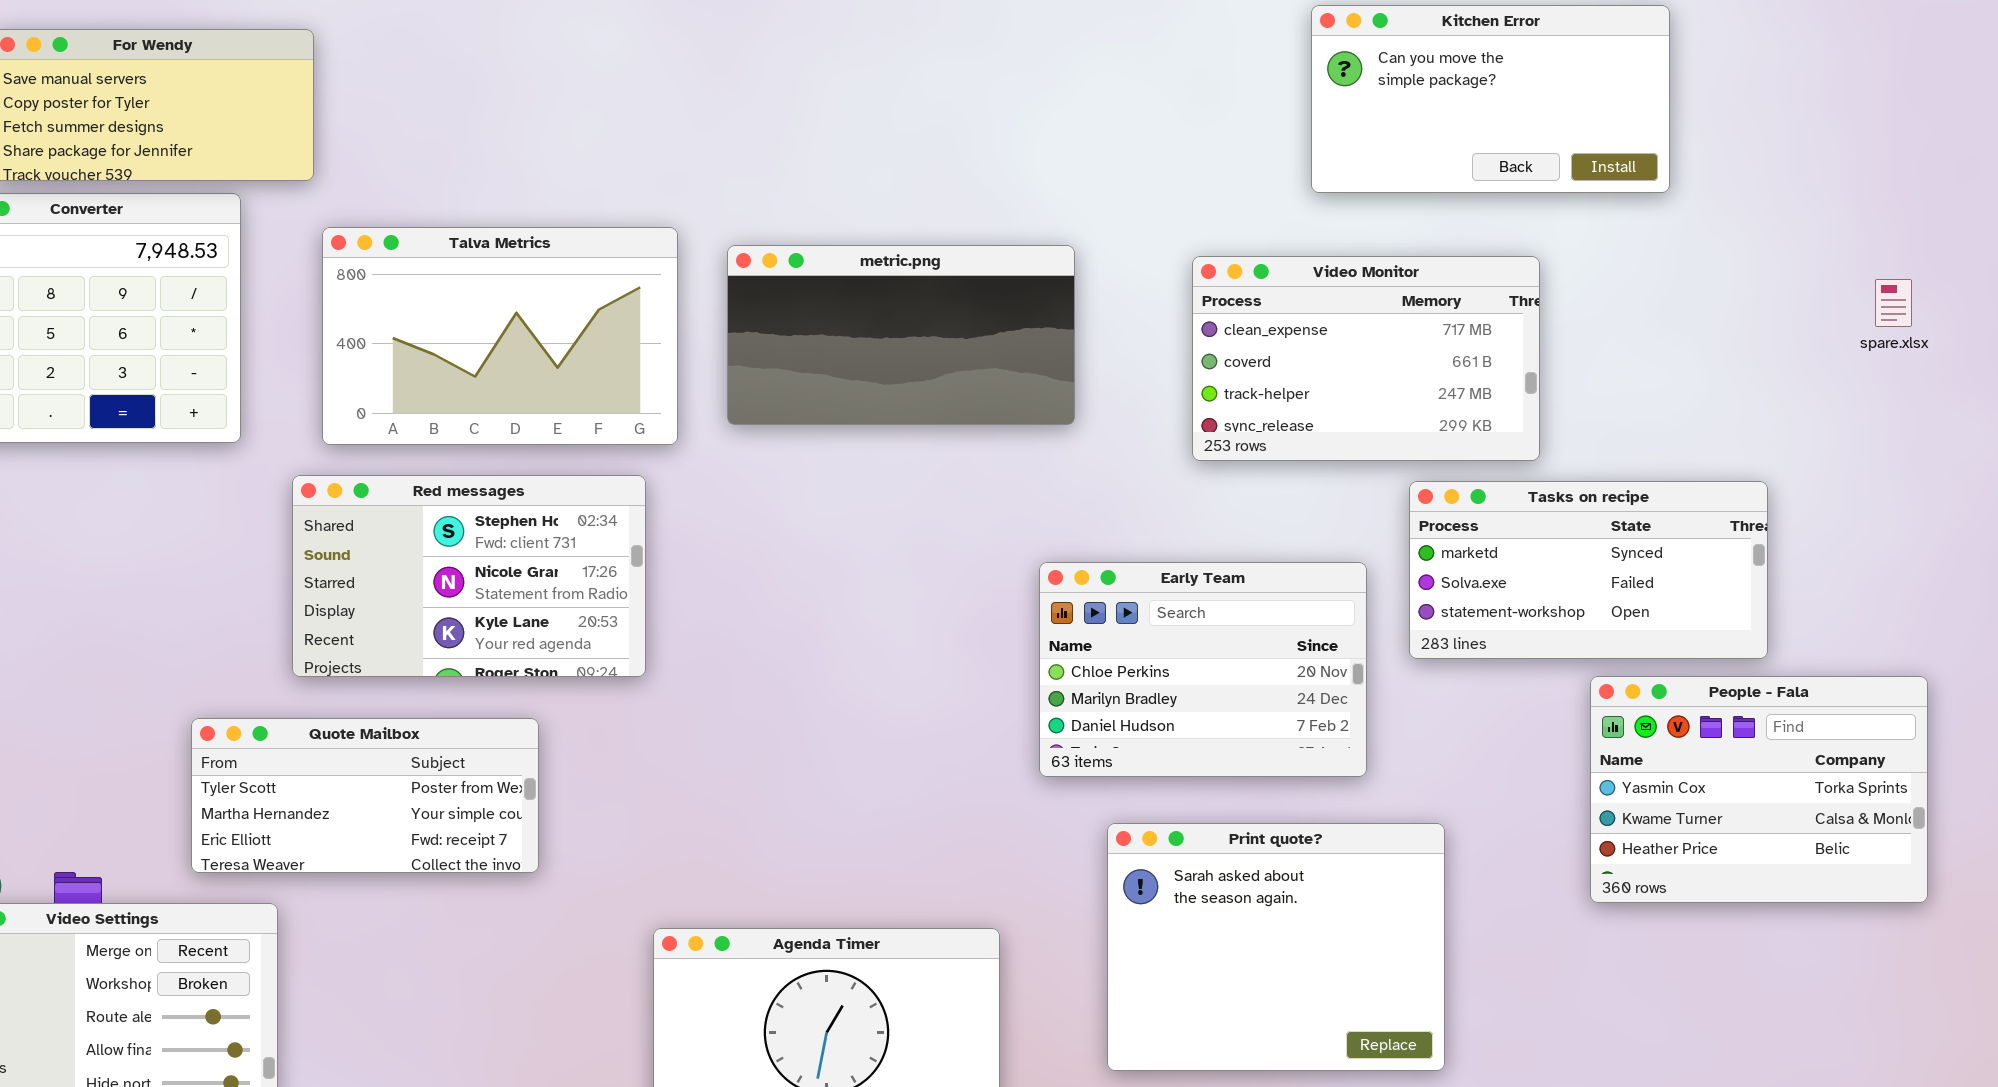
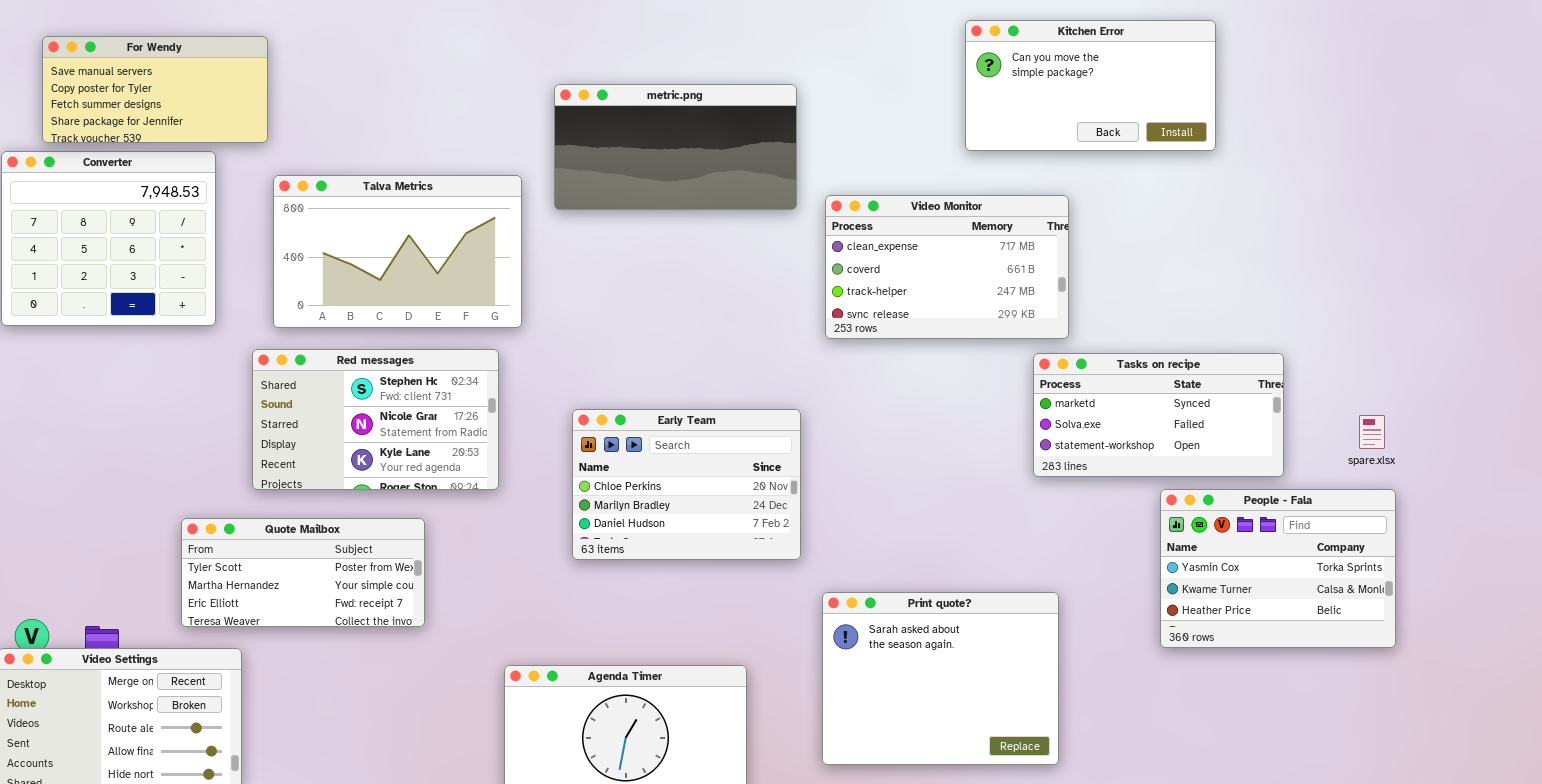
metric.png: [727,245,1075,425] -> [554,84,797,210], moved
Video Monitor: [1192,256,1540,461] -> [825,195,1069,339], moved
spare.xlsx: [1875,279,1912,327] -> [1359,415,1385,449], moved
Early Team: [1039,562,1367,777] -> [572,409,801,560], moved

